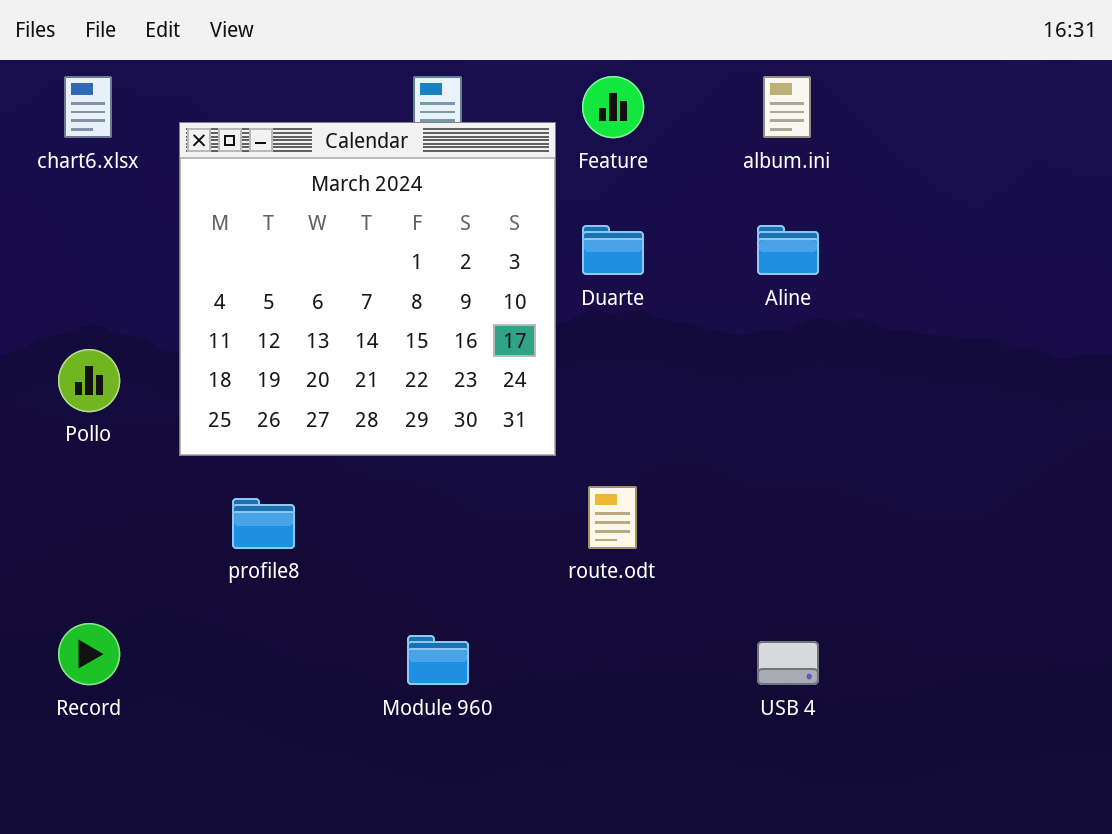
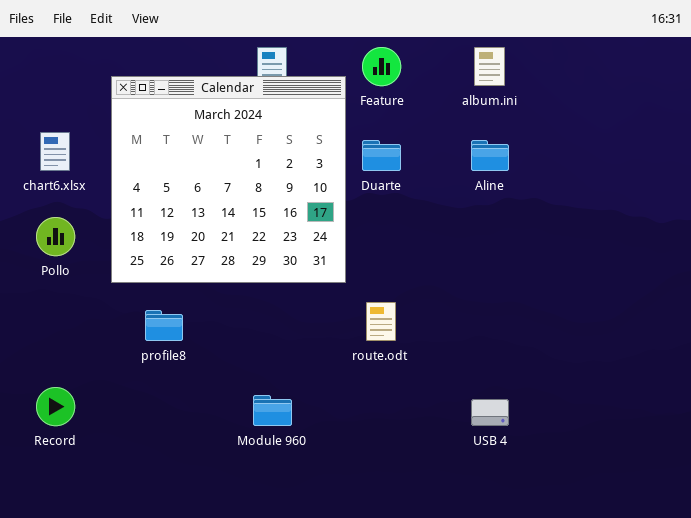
chart6.xlsx: [64,76,112,138] -> [40,132,70,171], moved

